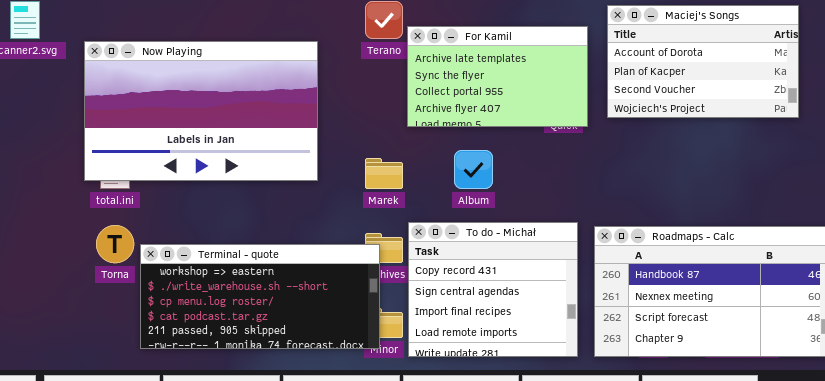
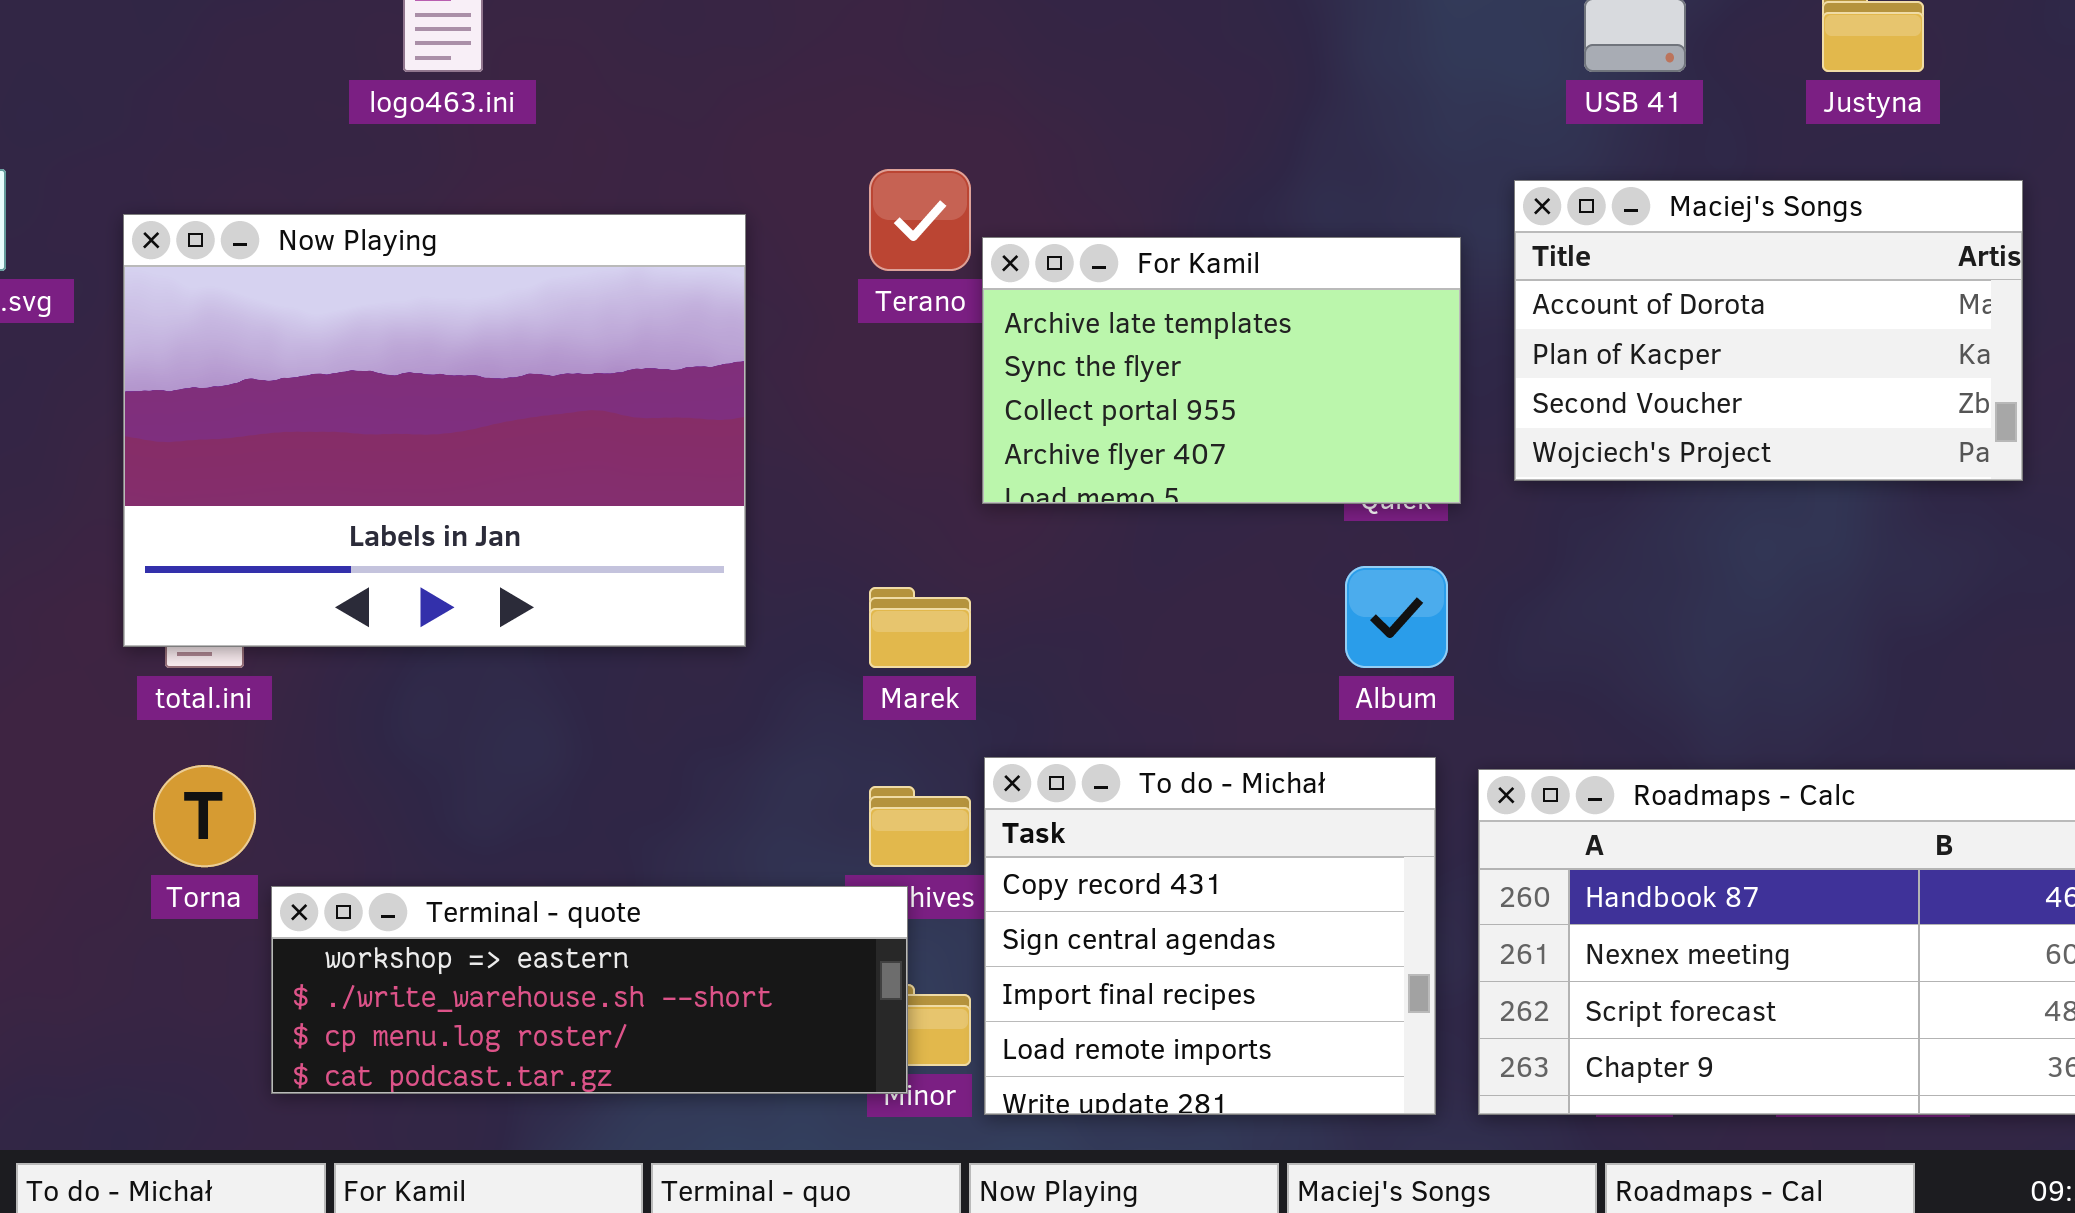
Now Playing: [84,41,318,181] -> [123,214,746,647], resized
Album: [454,150,493,189] -> [1345,566,1448,668], moved
Terminal - quote: [140,244,380,349] -> [271,886,908,1094], resized

